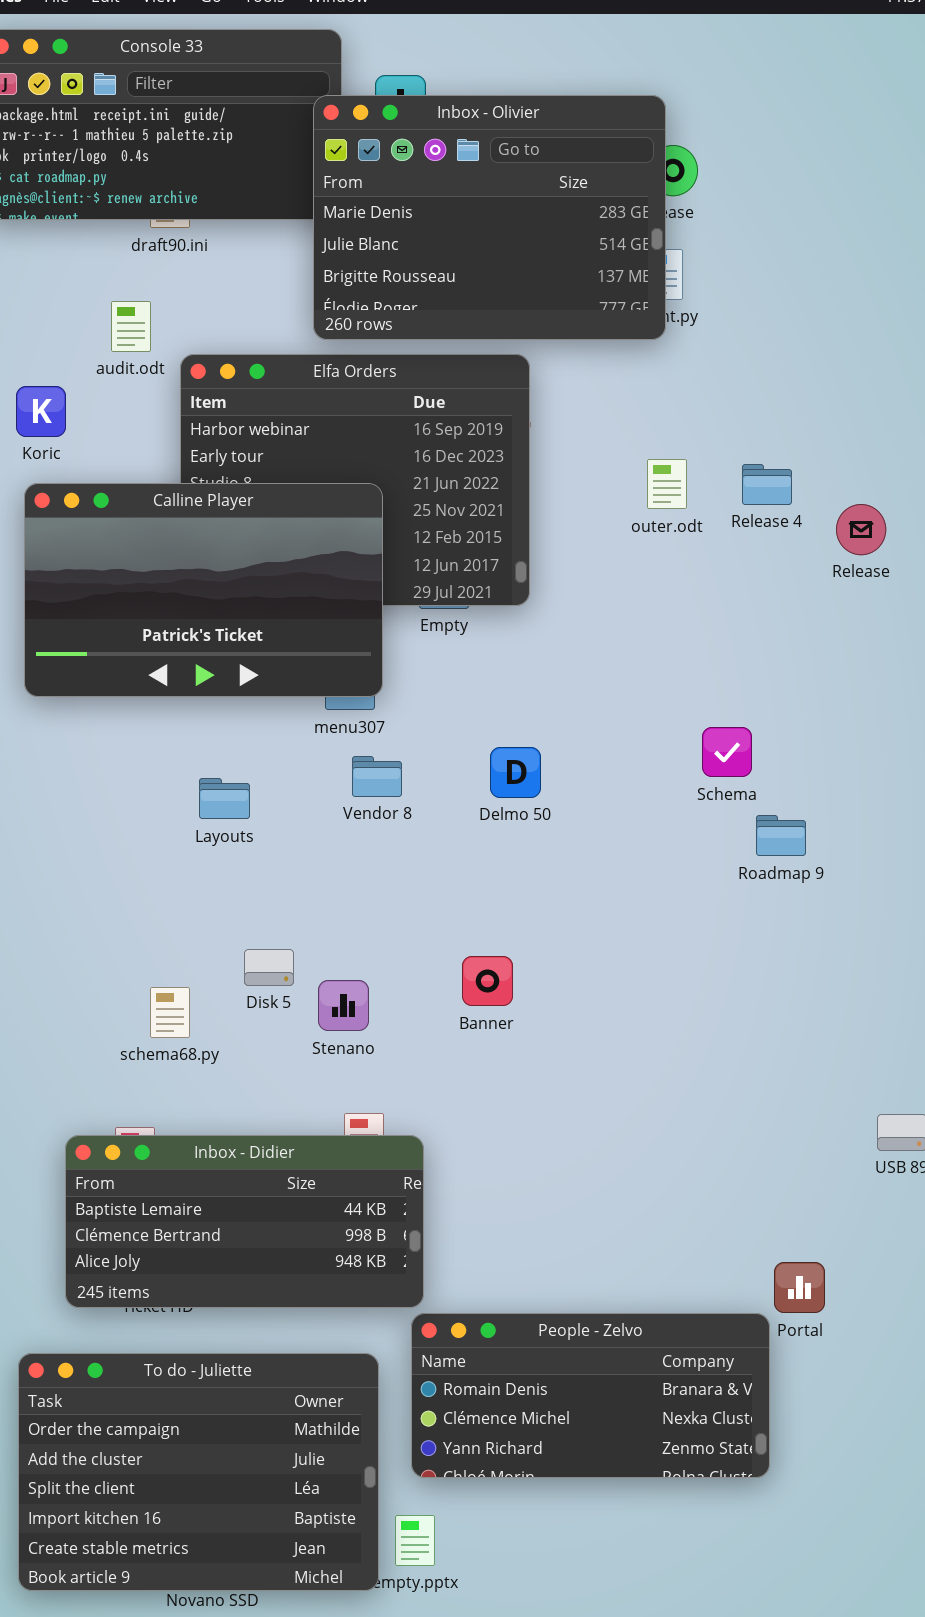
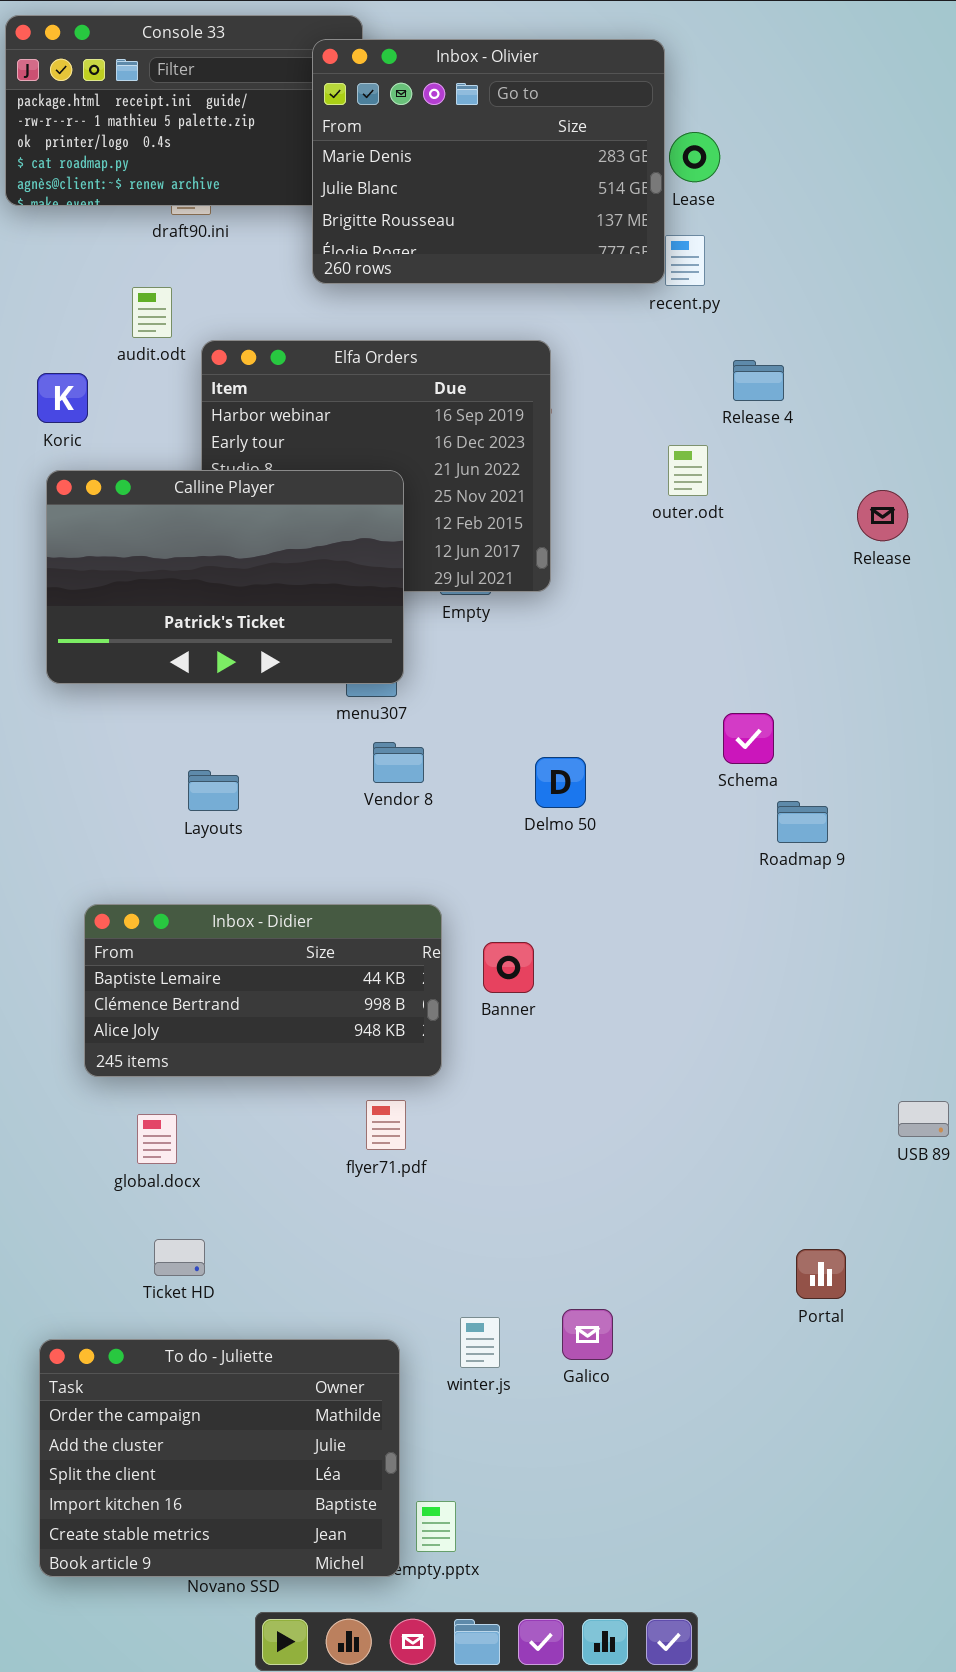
Inbox - Olivier: [313,95,666,340] -> [312,39,665,284], moved
Release 4: [742,464,792,505] -> [733,360,784,401], moved
Delmo 50: [490,747,541,798] -> [535,757,586,808], moved
Layouts: [199,778,250,819] -> [188,770,239,811], moved
Inbox - Didier: [65,1135,424,1308] -> [84,904,442,1077], moved
People - Zelvo: [411,1313,770,1478] -> none, closed

